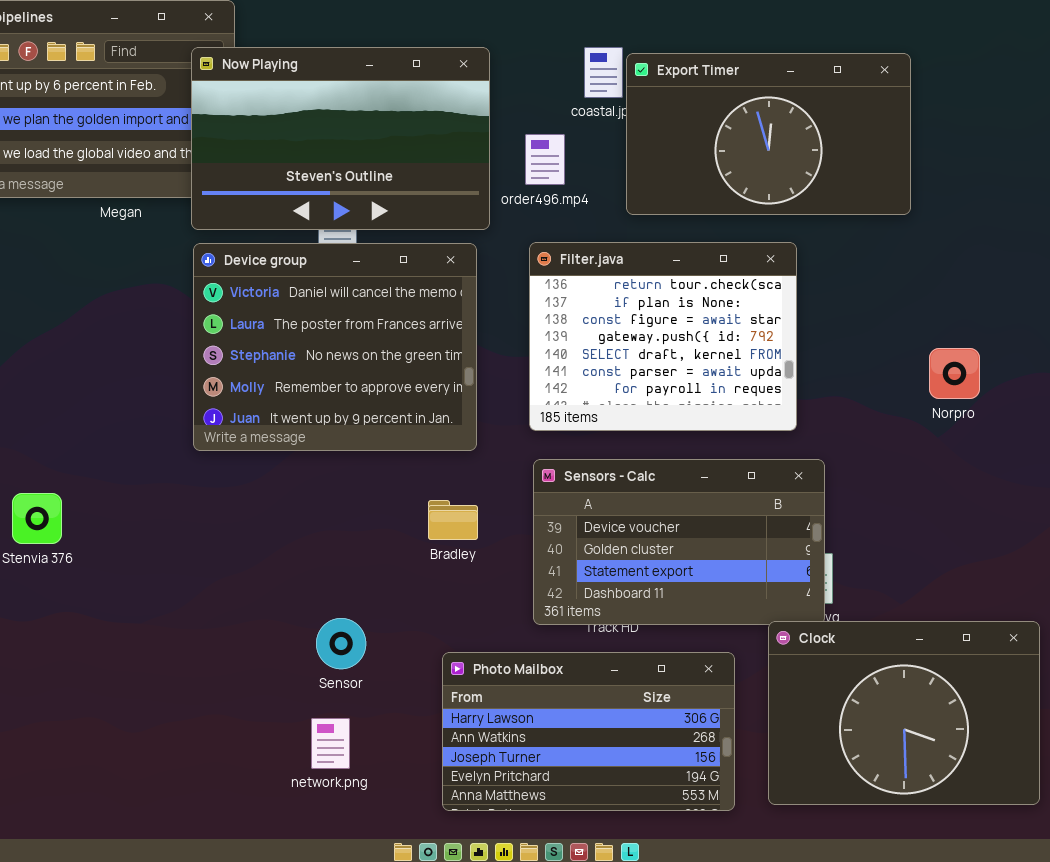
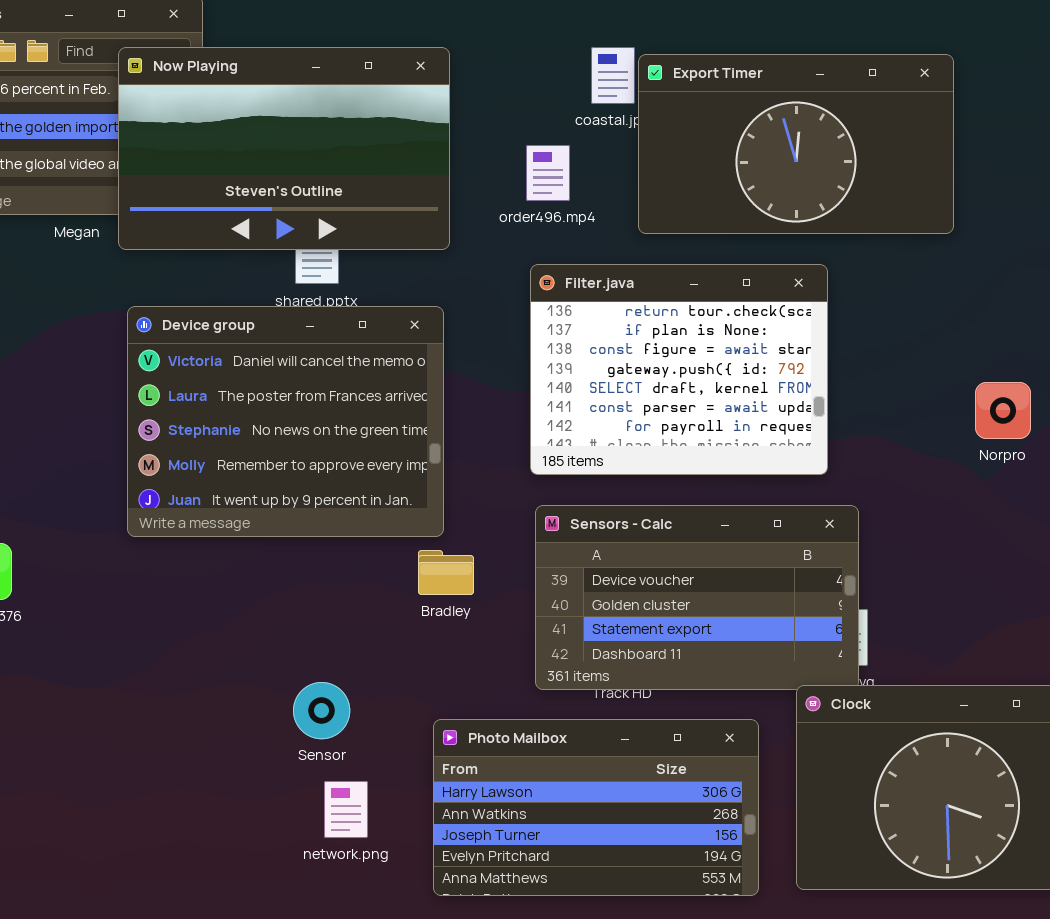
Now Playing: [191,47,490,230] -> [118,47,450,250], moved
Device group: [193,243,477,451] -> [127,306,444,537], moved
network.png: [311,718,350,769] -> [324,781,368,838], moved

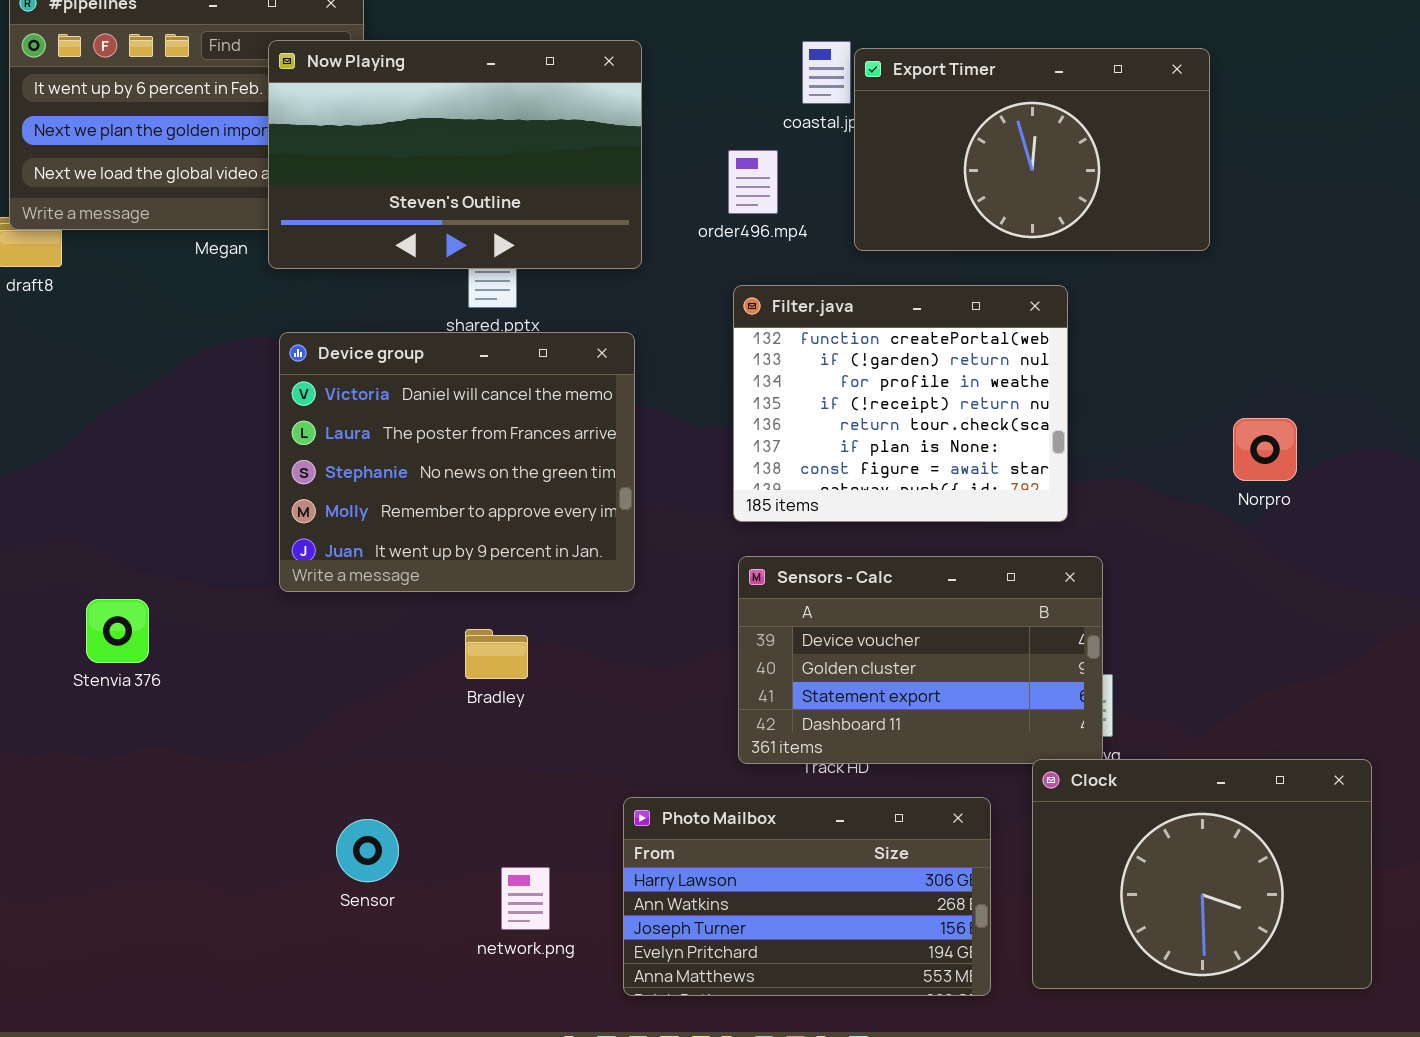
Filter.java: [530,264,828,475] -> [733,285,1068,522], scrolled up 4 rows
Bradley: [418,550,474,595] -> [465,629,528,679], moved
Sensor: [293,682,350,739] -> [336,819,399,882], moved

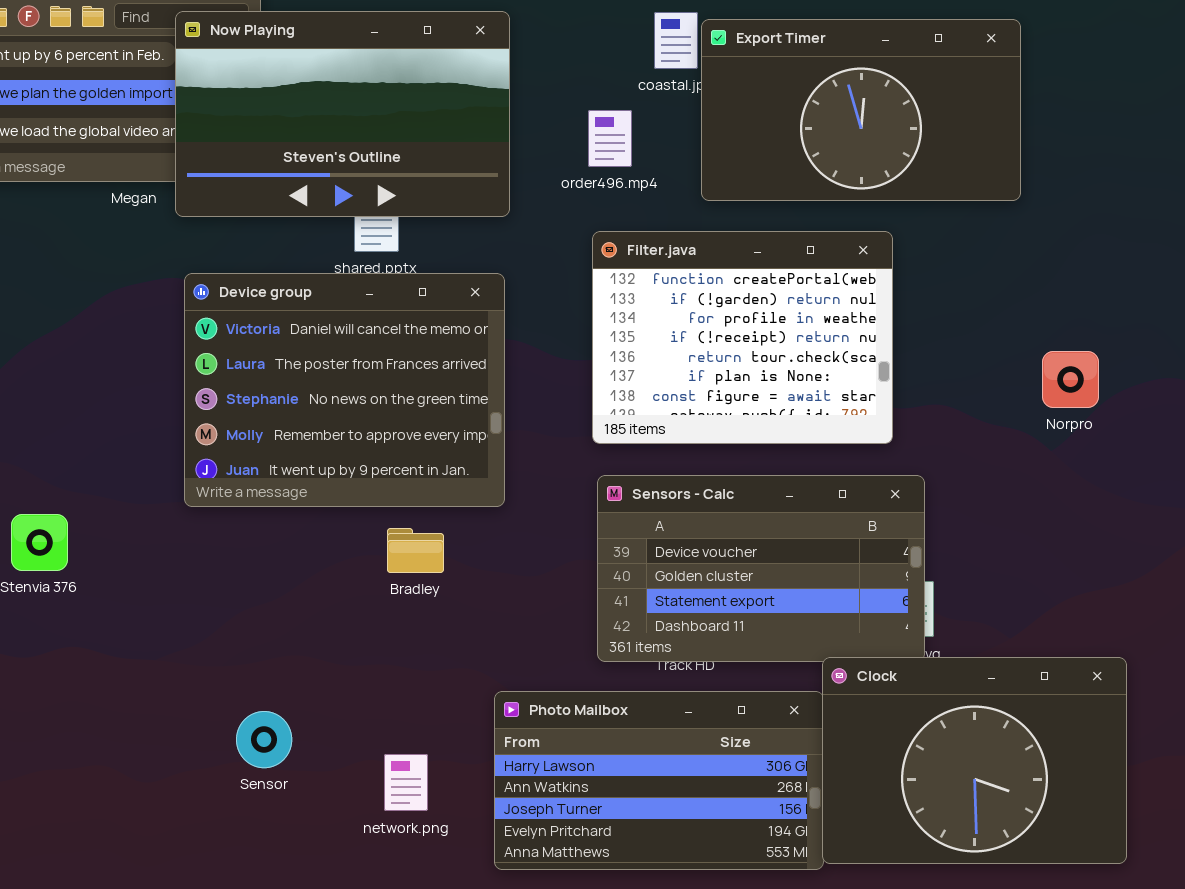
Bradley: [465,629,528,679] -> [387,528,444,573], moved
Clock: [1032,759,1372,989] -> [822,657,1127,864], moved

